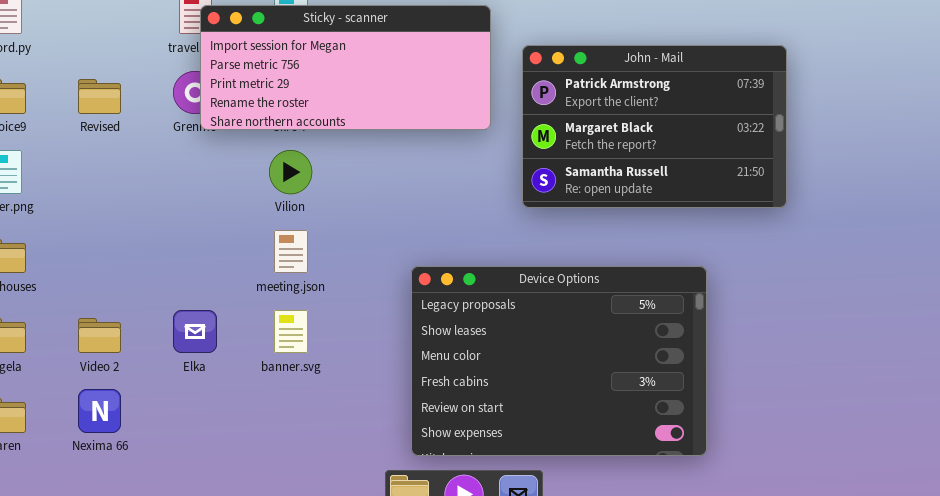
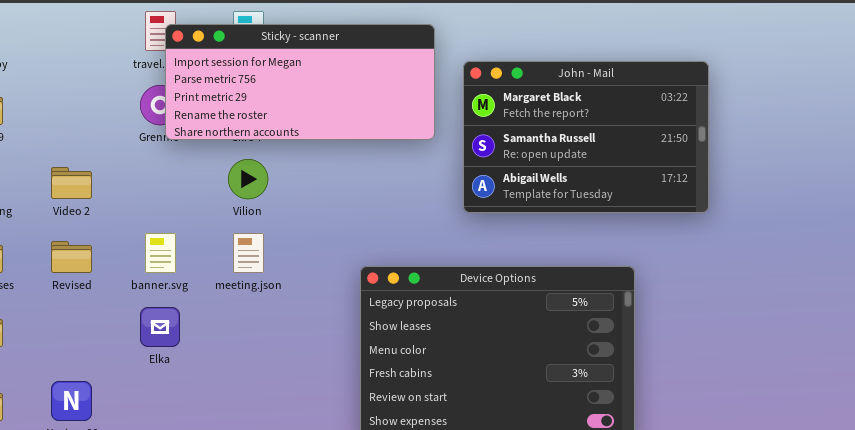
John - Mail: [522,45,787,208] -> [463,61,709,213], scrolled down 1 row
Revised: [78,79,121,114] -> [51,241,92,273], moved
banner.svg: [274,310,308,353] -> [145,233,176,273], moved
Video 2: [78,318,121,353] -> [51,167,92,199], moved

